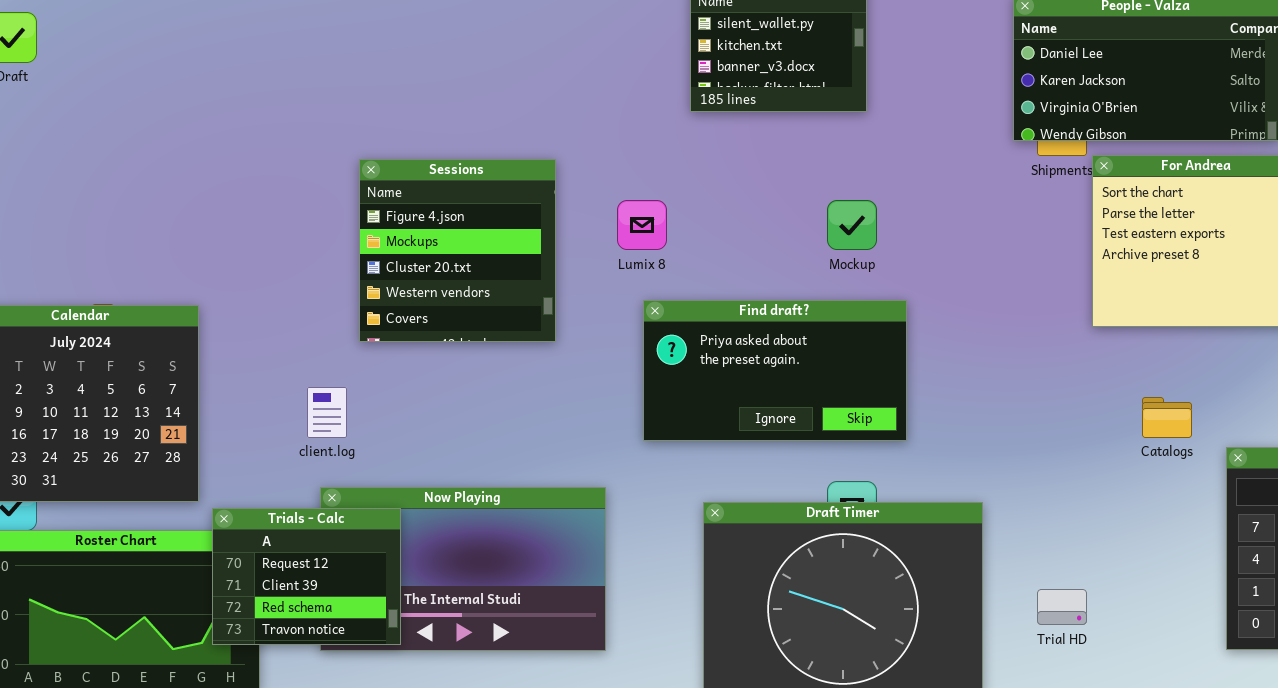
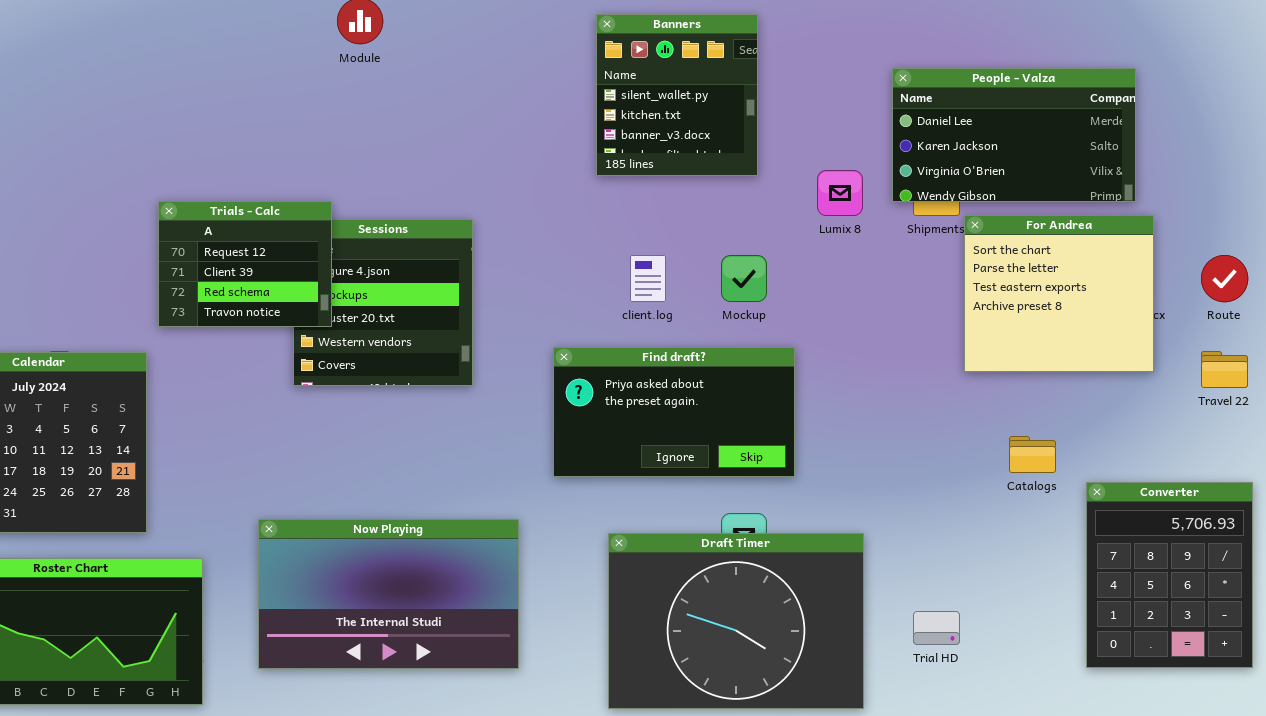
Lumix 8: [617,200,667,250] -> [817,170,863,216], moved
client.log: [307,387,347,438] -> [630,255,666,302], moved
Trials - Calc: [212,508,401,645] -> [158,201,332,327], moved

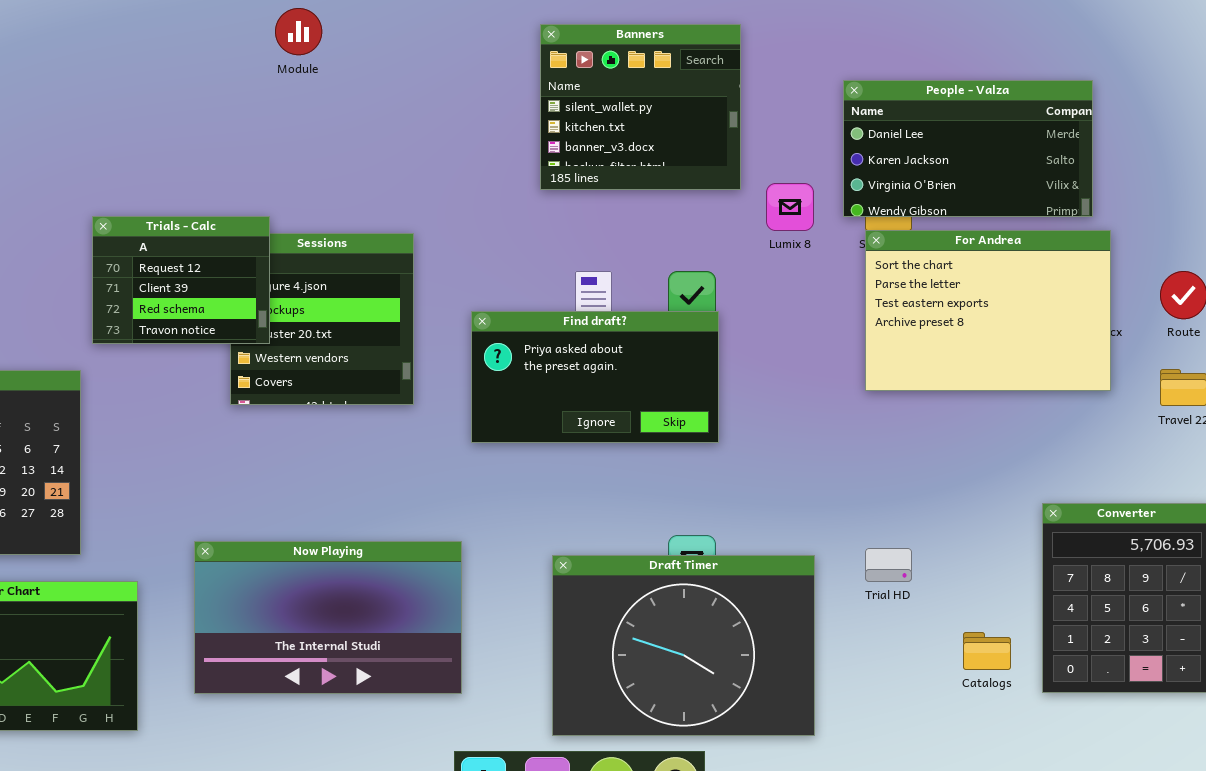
Banners: [596,14,758,176] -> [540,24,741,190], resized
For Andrea: [964,215,1154,372] -> [865,230,1111,391], resized
Find draft?: [553,347,795,477] -> [471,311,719,443], moved
Catalogs: [1009,436,1056,473] -> [963,632,1011,670], moved
Trial HD: [913,611,960,645] -> [865,548,912,582], moved

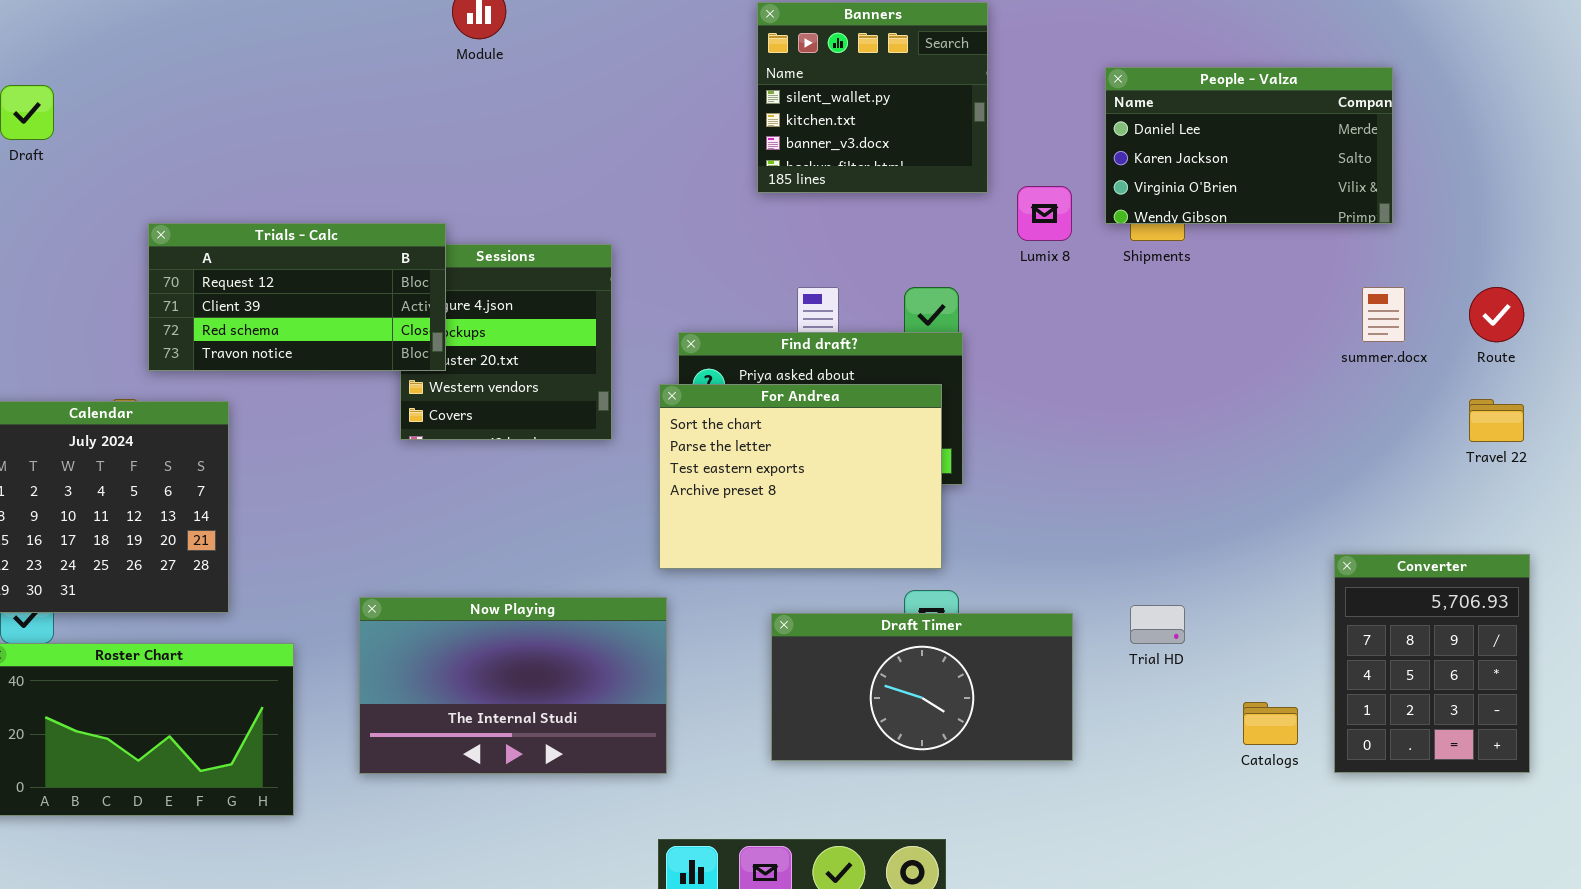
Trials - Calc: [92,216,270,344] -> [148,223,446,371], resized
For Andrea: [865,230,1111,391] -> [659,384,942,569], moved
Draft Timer: [552,555,815,736] -> [771,613,1073,761], resized

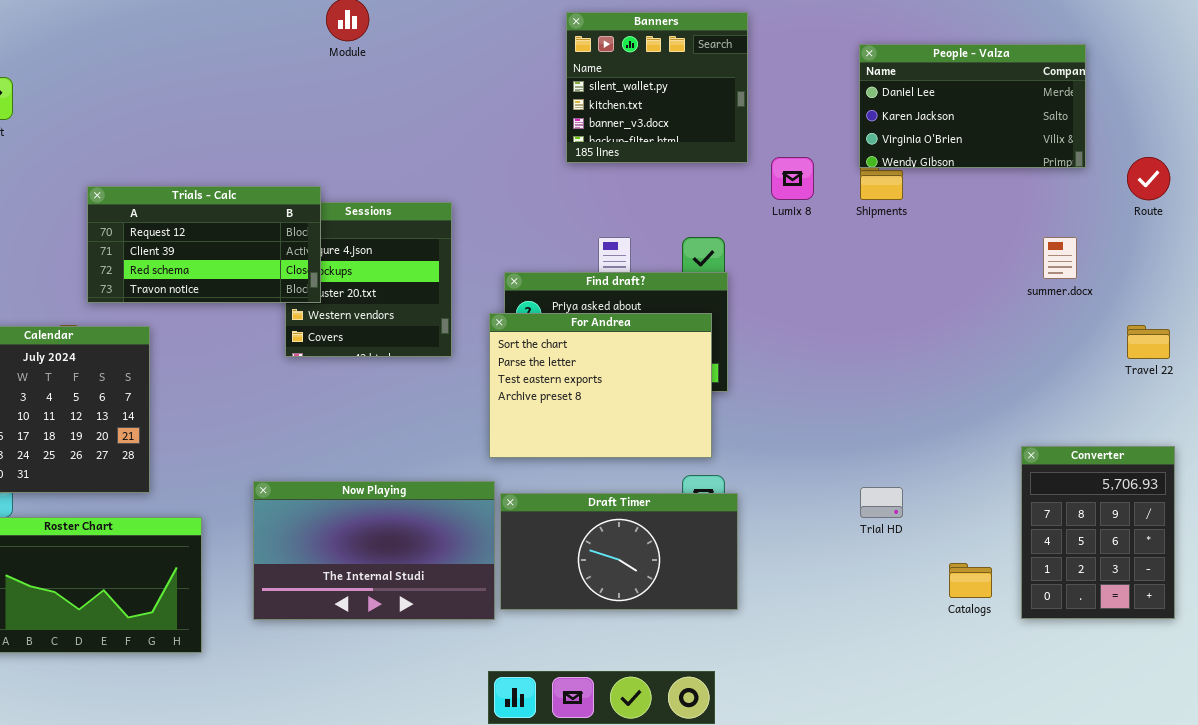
People - Valza: [1105,67,1393,224] -> [859,44,1086,168], moved
Route: [1469,287,1524,342] -> [1127,157,1170,200], moved
Draft Timer: [771,613,1073,761] -> [500,493,738,610], moved

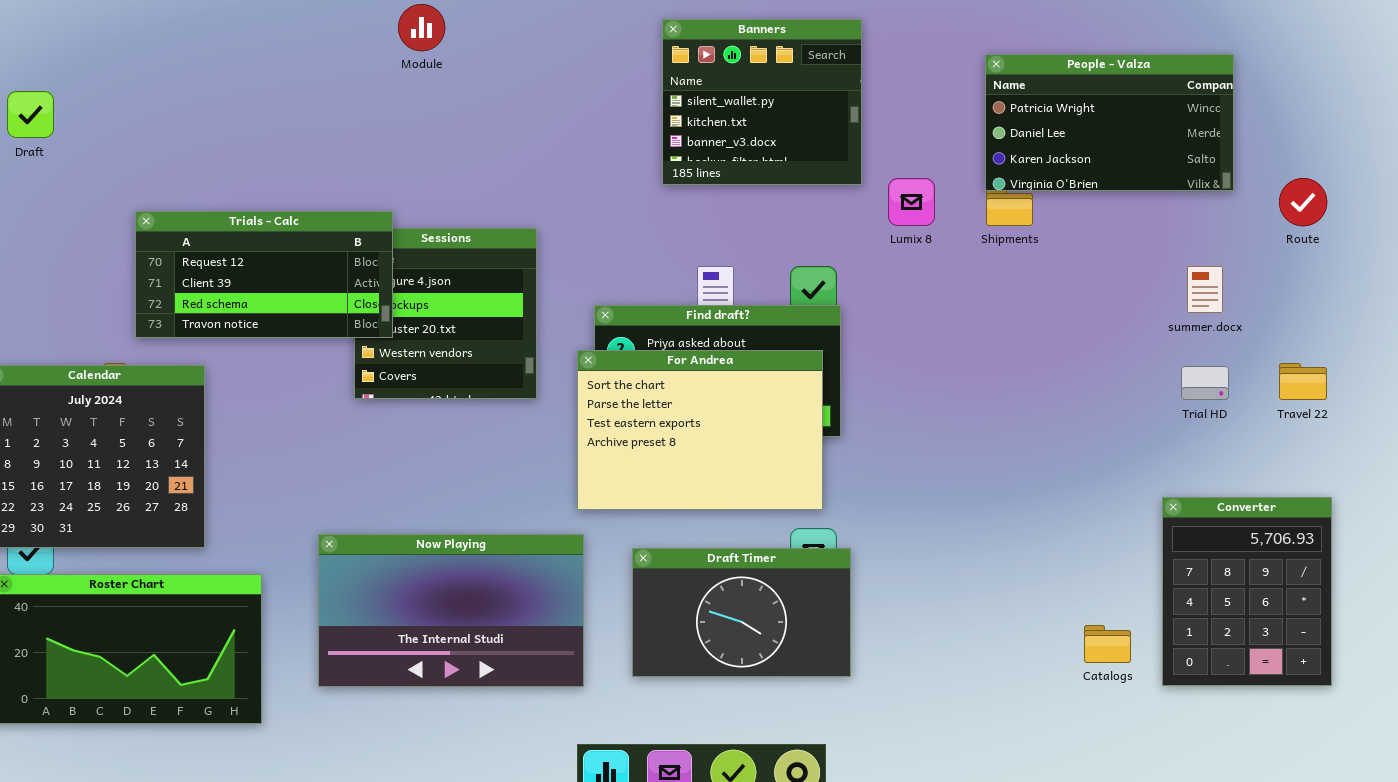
People - Valza: [859,44,1086,168] -> [985,54,1234,191], scrolled up 1 row
Trial HD: [860,487,903,518] -> [1181,366,1229,400], moved
Draft Timer: [500,493,738,610] -> [632,548,851,677], resized

